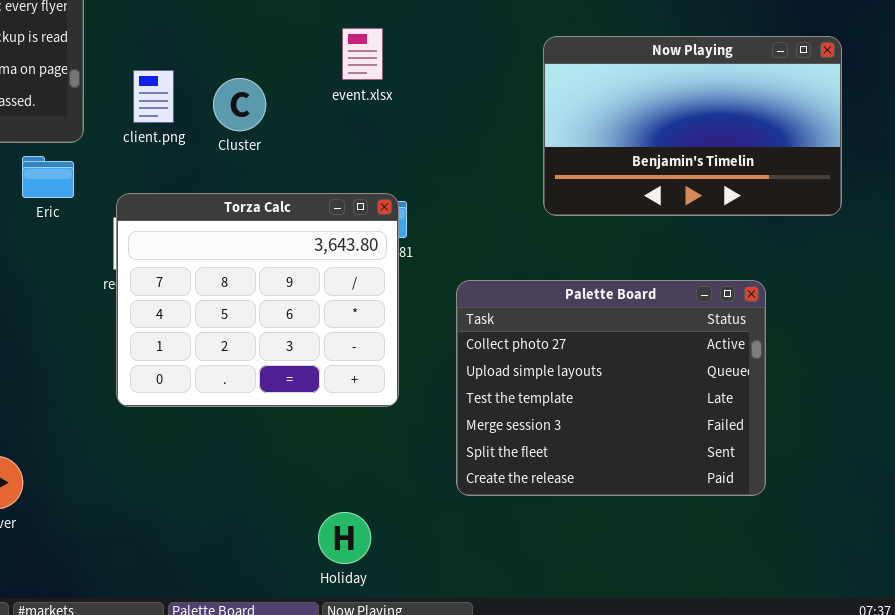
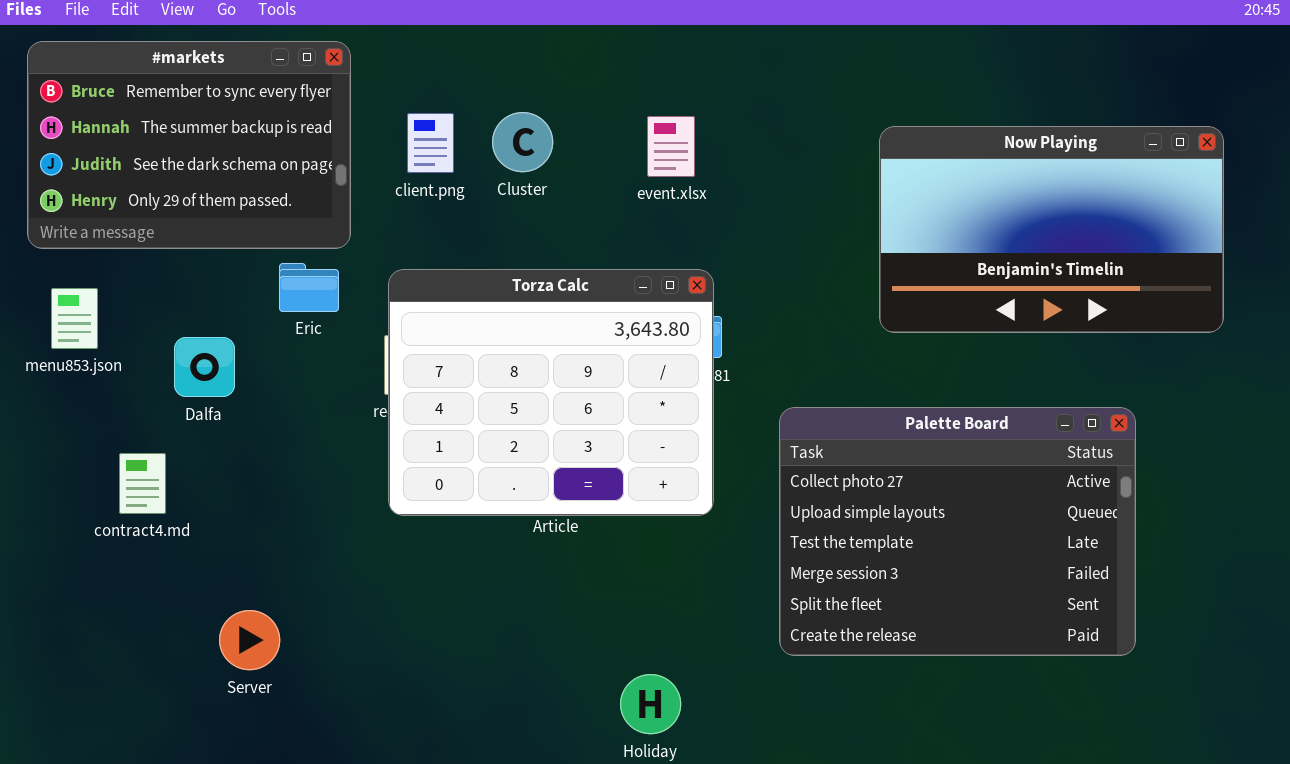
client.png: [133,70,174,123] -> [407,113,454,173], moved
Cluster: [213,78,266,131] -> [492,112,553,172], moved
Torza Calc: [116,193,399,407] -> [388,269,714,516], moved

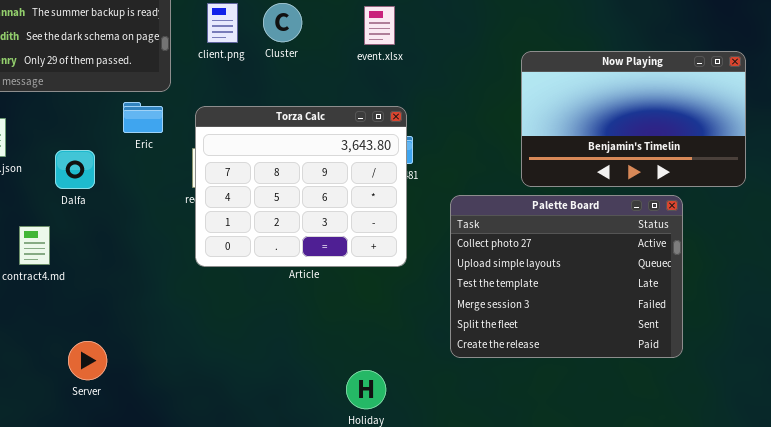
Now Playing: [879,126,1224,333] -> [521,51,746,187], moved
Server: [219,610,280,670] -> [68,341,107,380], moved

